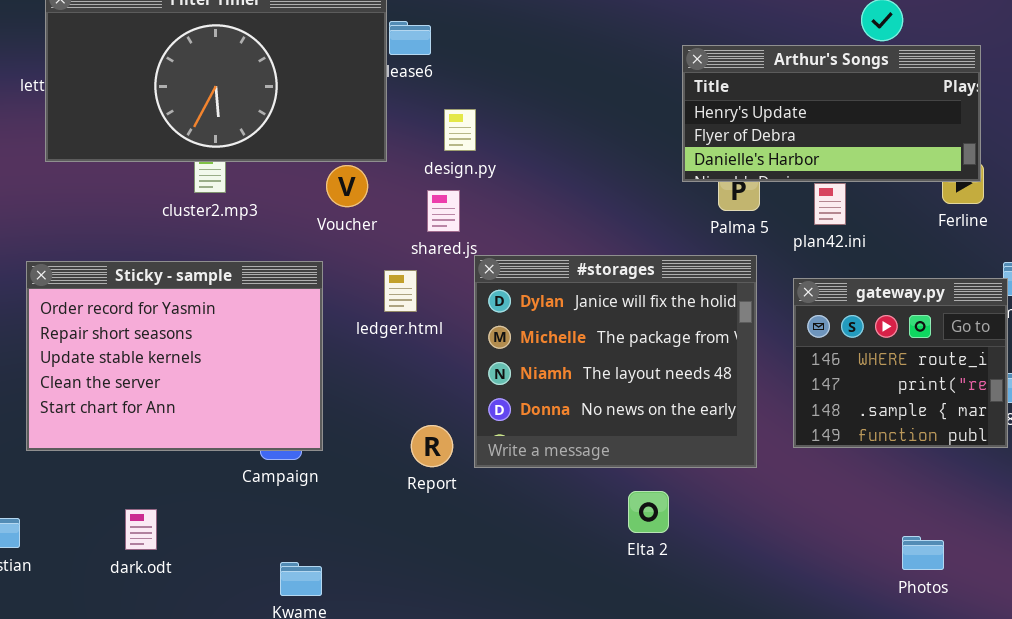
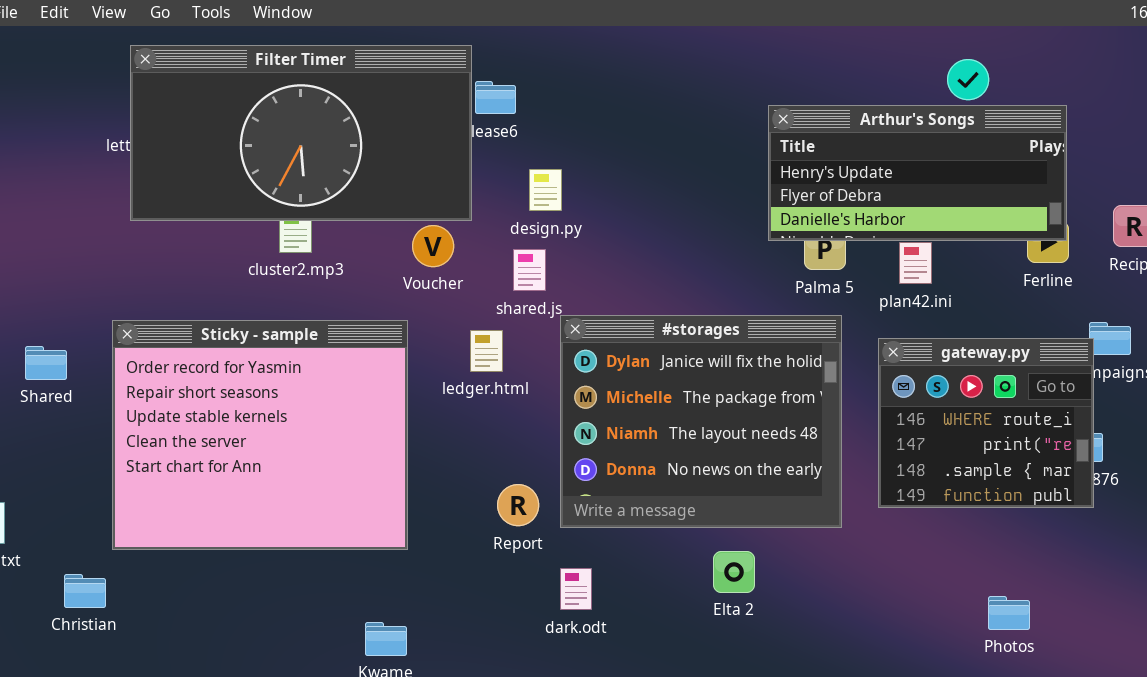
Sticky - sample: [26,261,323,451] -> [112,320,408,550], resized
dark.odt: [125,509,157,550] -> [560,568,592,610], moved

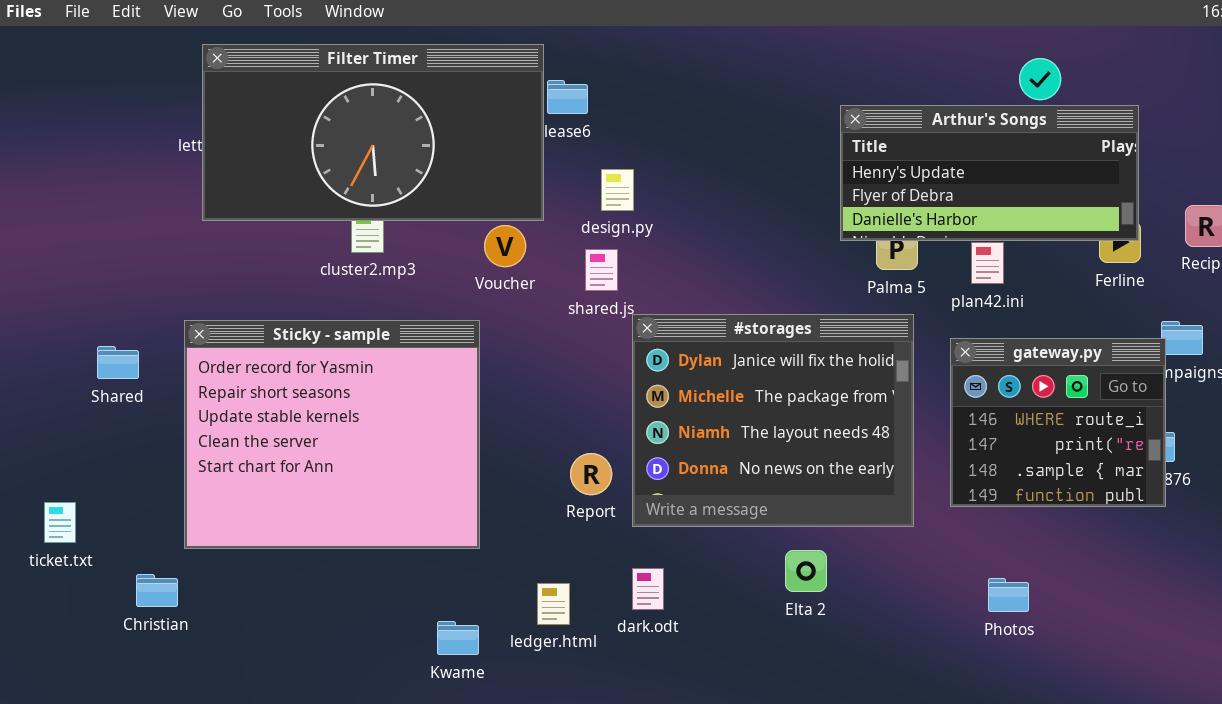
ledger.html: [470,330,503,372] -> [537,583,570,625], moved
Report: [497,484,539,526] -> [570,453,612,495], moved
Photos: [988,596,1030,630] -> [988,578,1029,612], moved

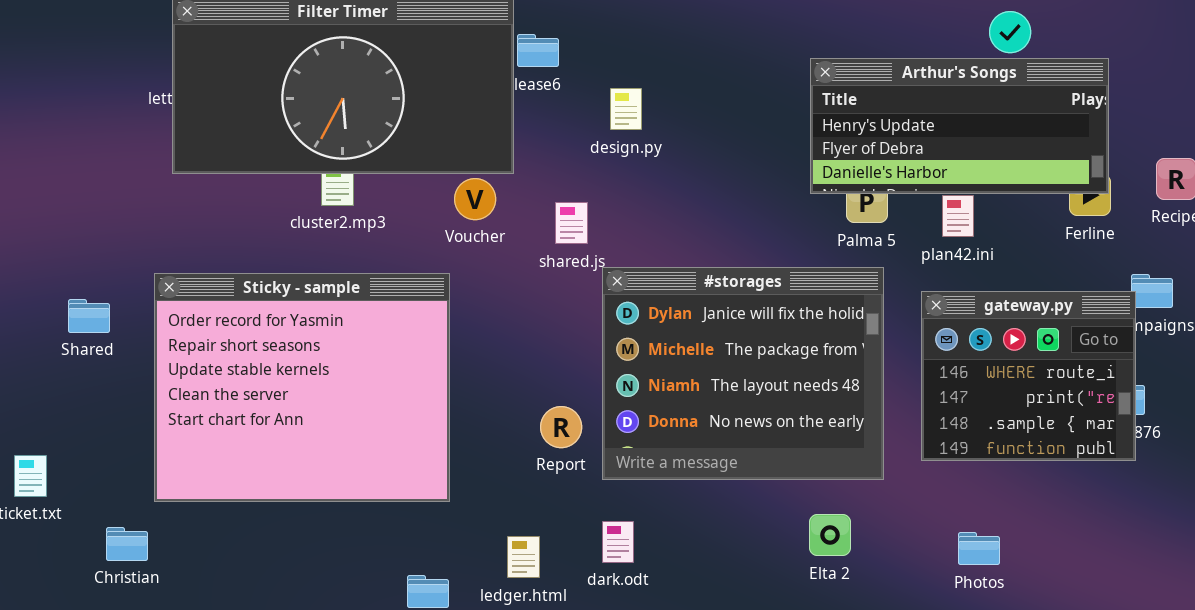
design.py: [601,169,634,211] -> [610,88,642,130], moved
Elta 2: [785,550,827,592] -> [809,514,851,556], moved

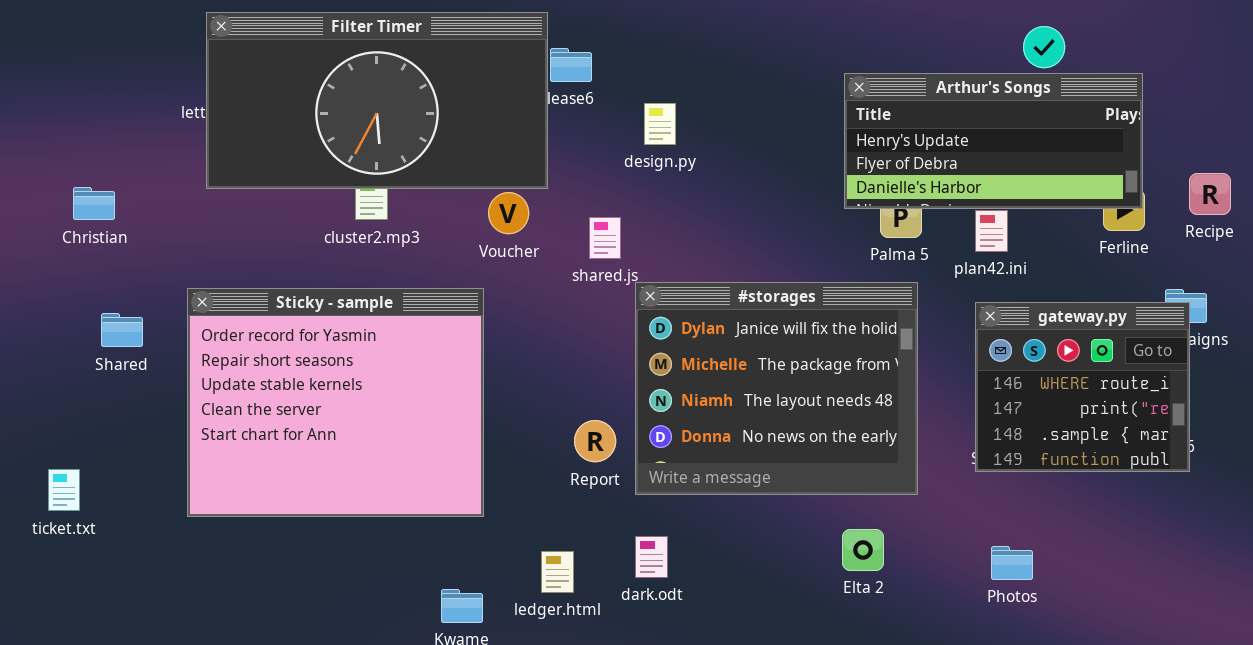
gateway.py: [921,291,1136,461] -> [975,302,1190,472], moved
Christian: [106,527,148,561] -> [73,187,115,220], moved

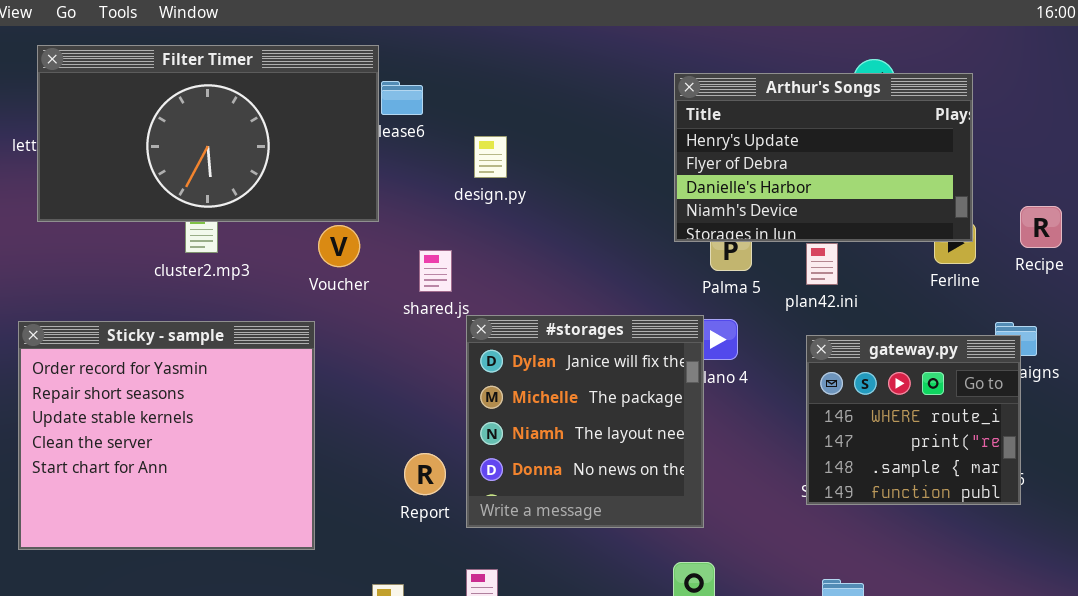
Arthur's Songs: [844,73,1143,209] -> [674,73,973,242], resized
#storages: [635,282,918,495] -> [466,315,704,528], resized

